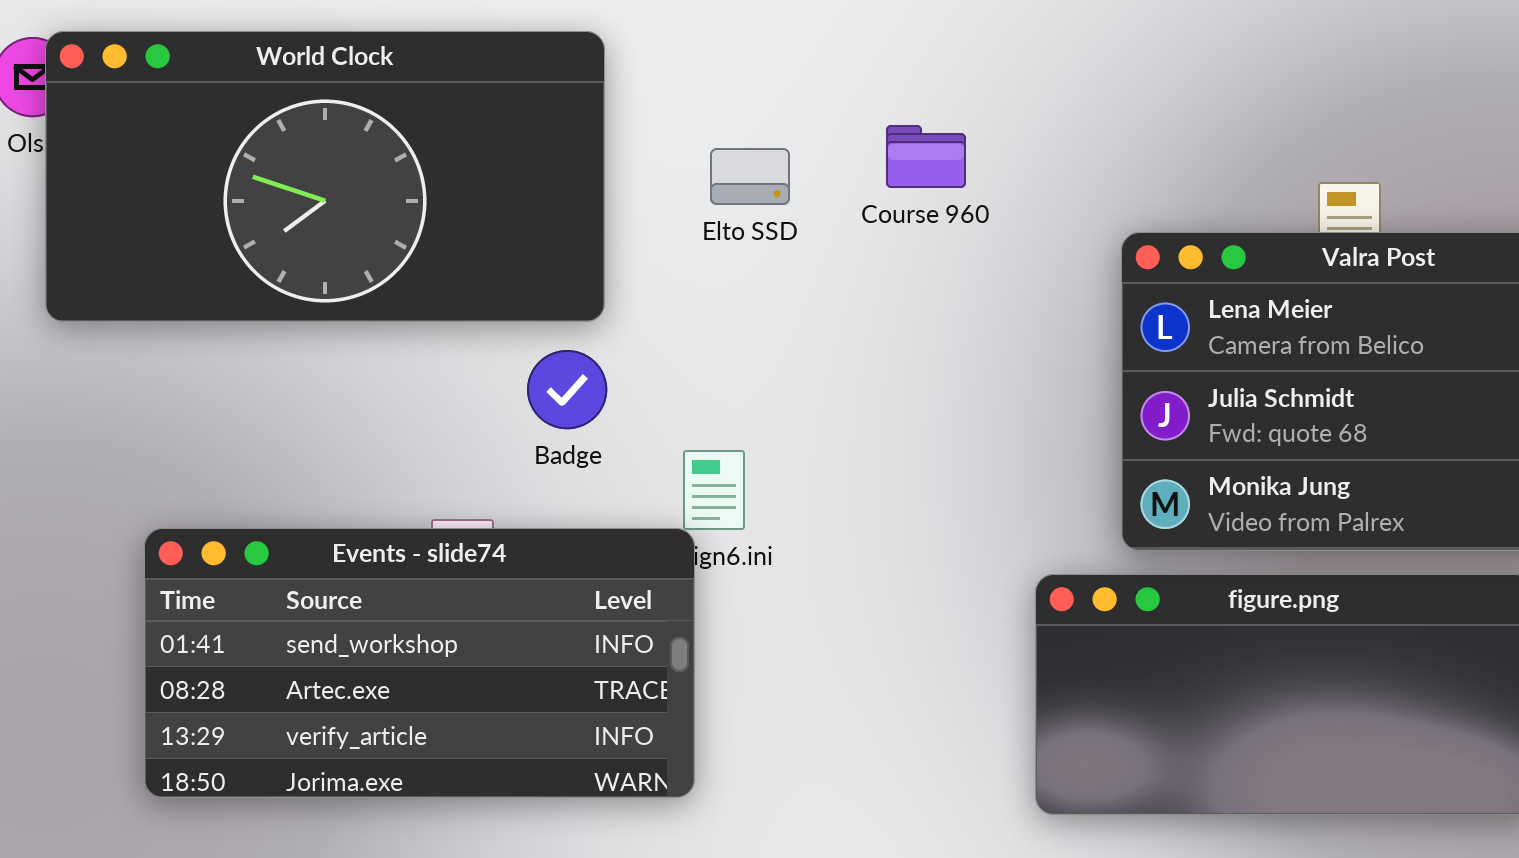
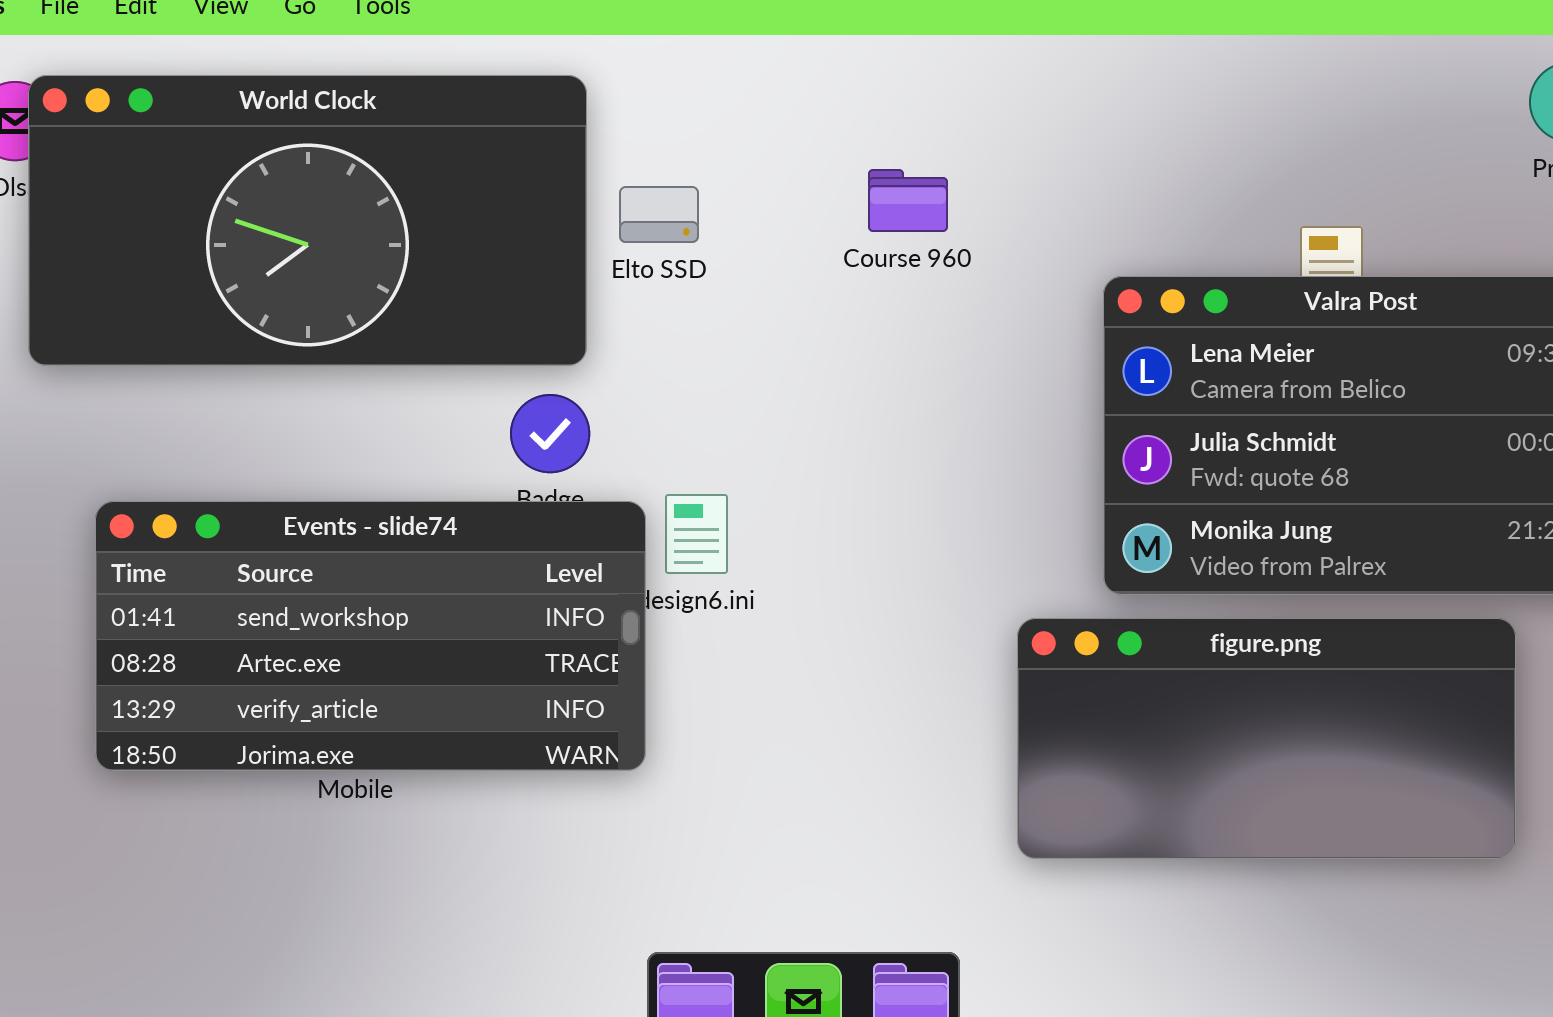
Elto SSD: [710,148,790,205] -> [619,186,699,243], moved
Events - slide74: [144,528,695,798] -> [95,501,646,771], moved

